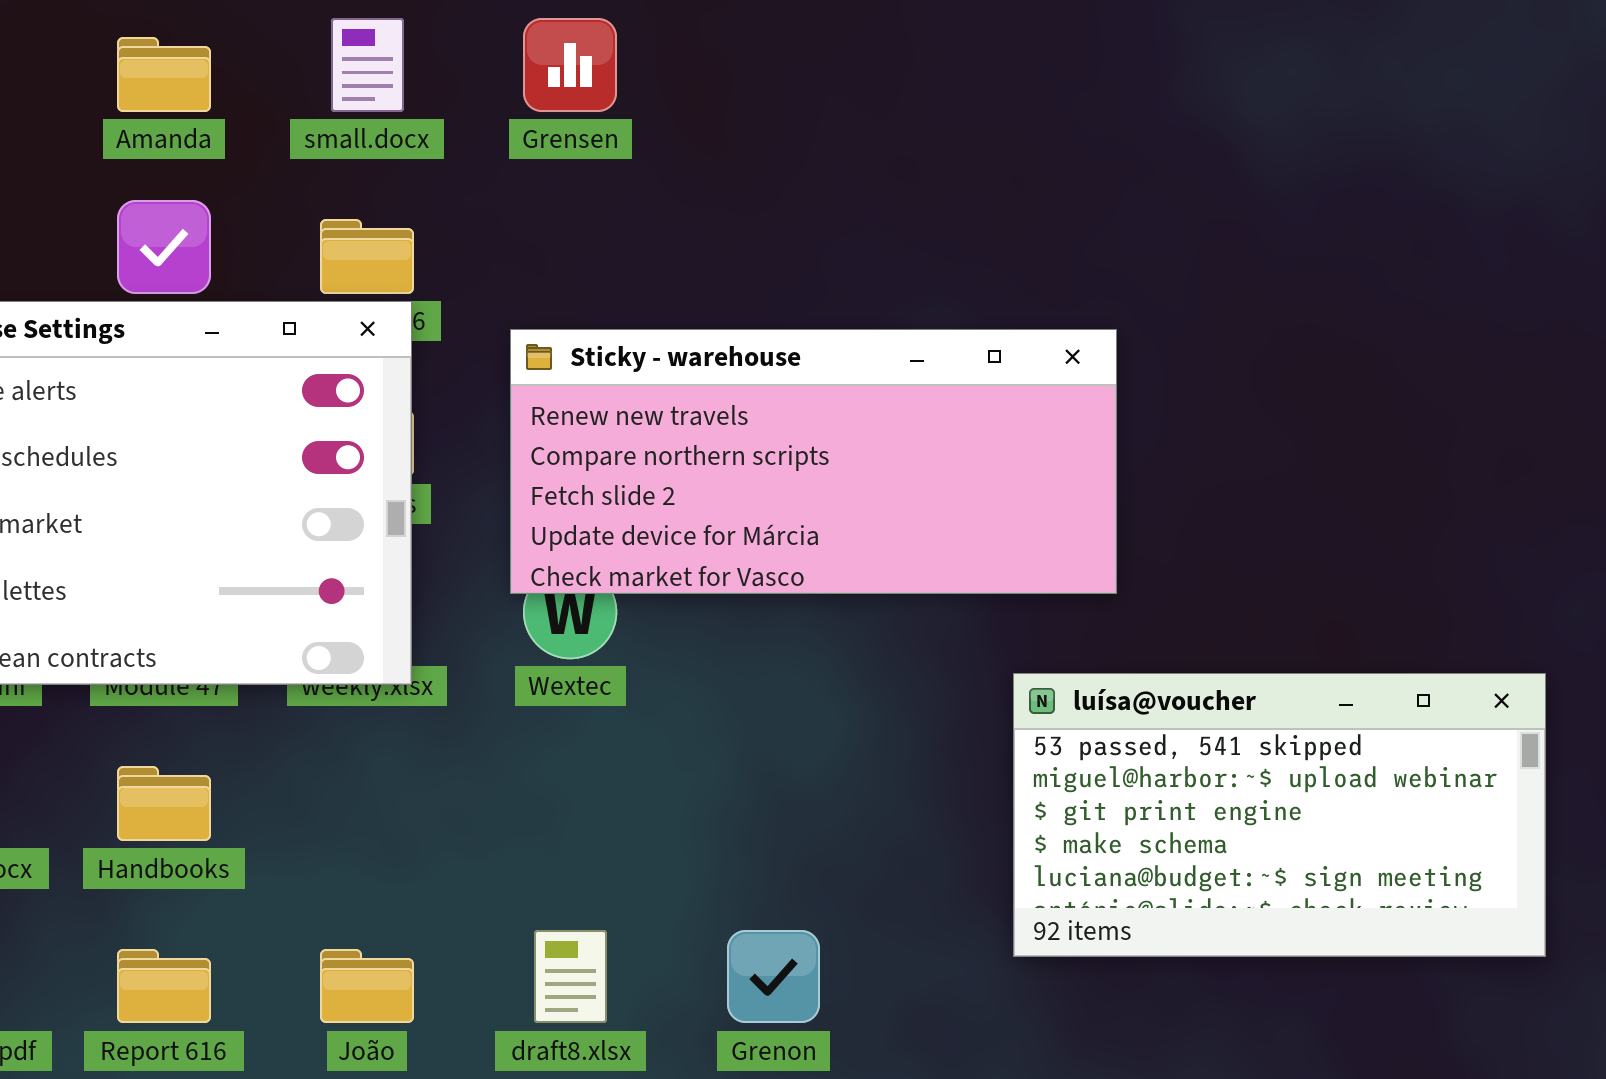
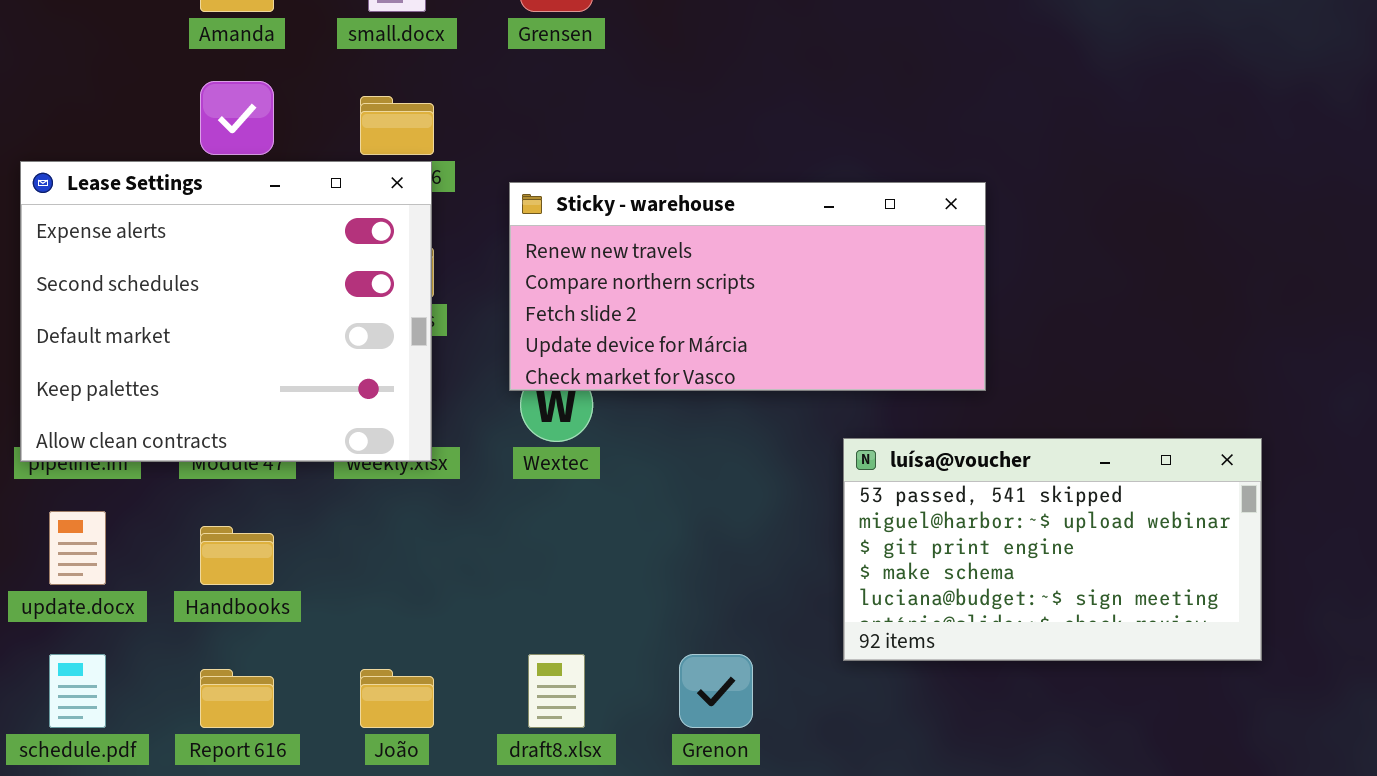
luísa@voucher: [1013,673,1546,957] -> [843,438,1262,661], moved

